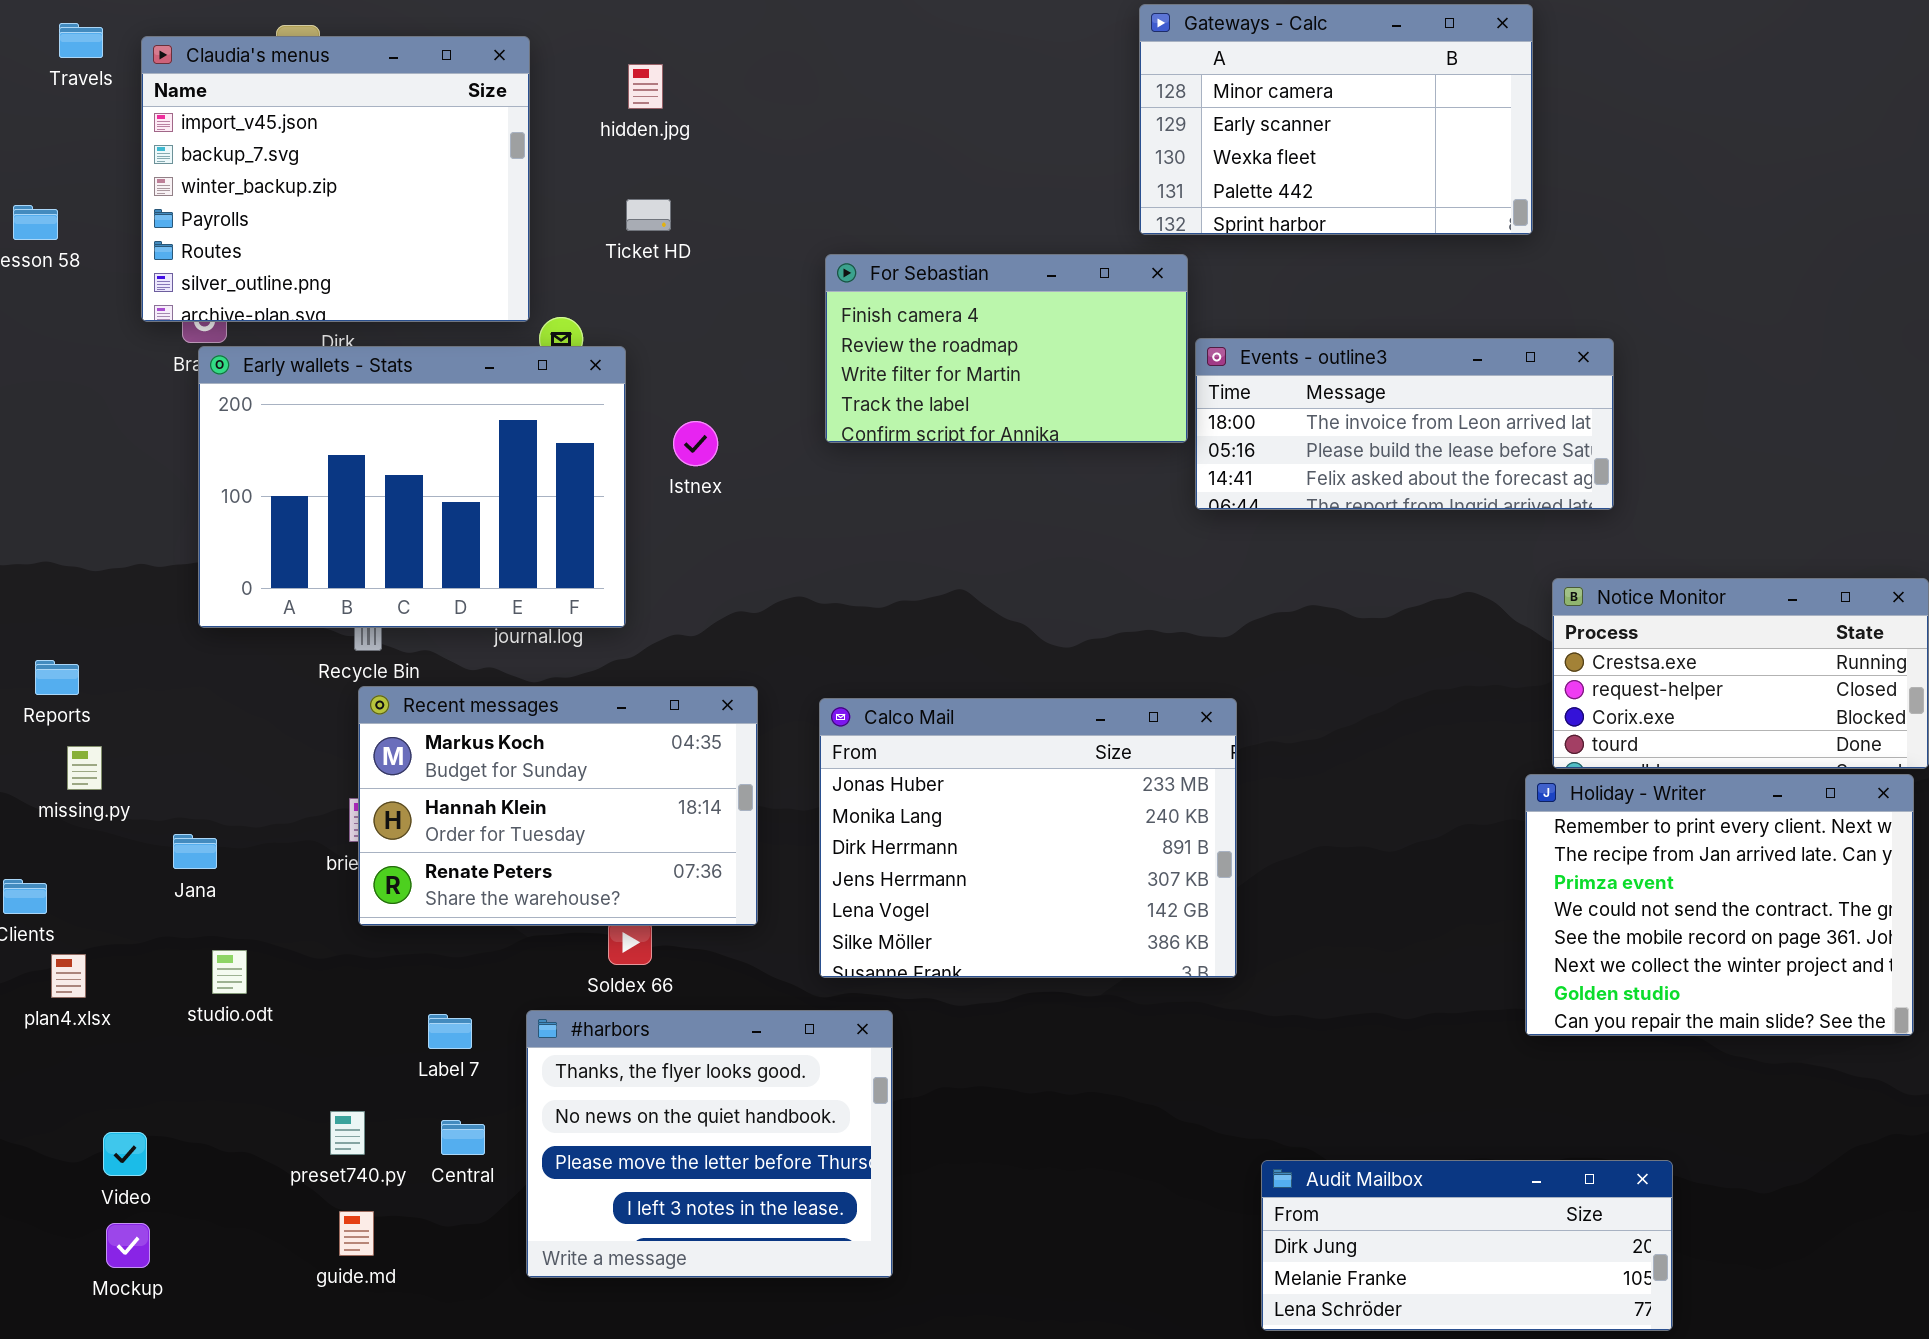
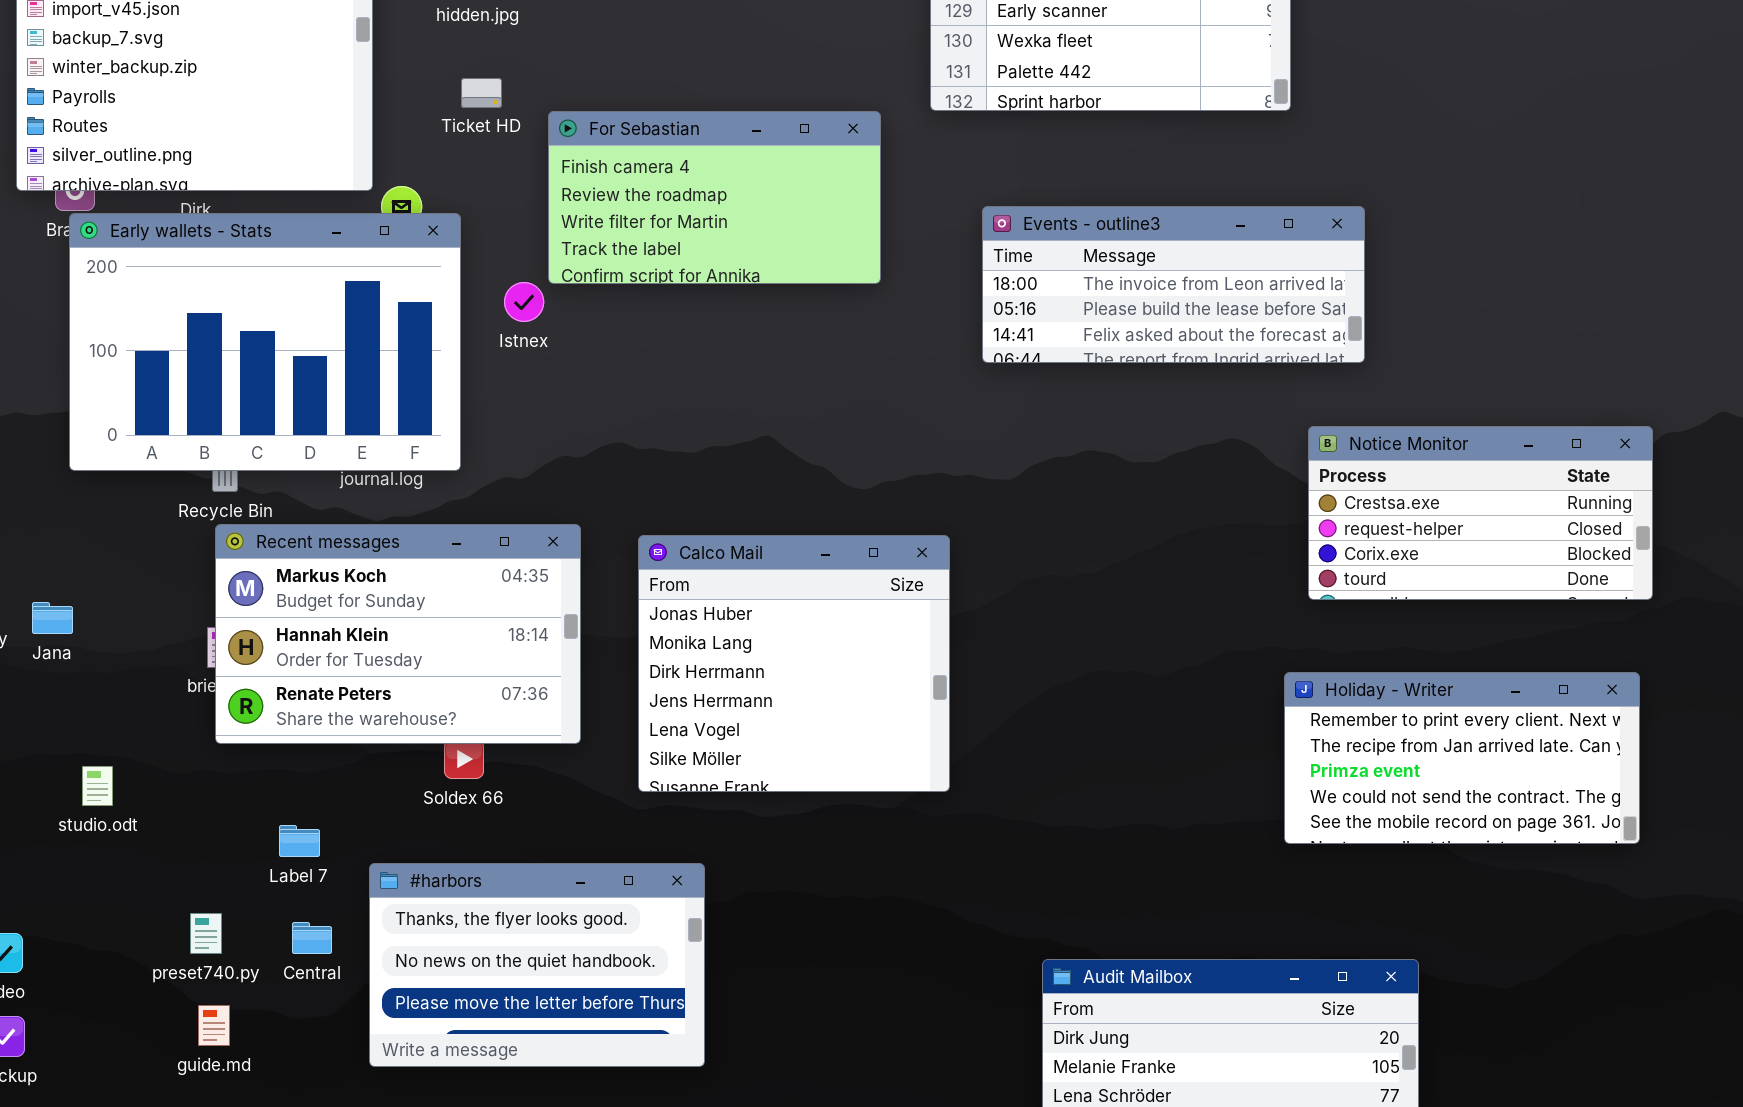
For Sebastian: [825,254,1188,443] -> [548,111,881,284], moved
Calco Mail: [819,698,1237,978] -> [638,535,950,792], resized
Holiday - Writer: [1525,774,1914,1036] -> [1284,672,1640,844], resized
Jana: [173,834,217,869] -> [32,602,73,634], moved
#harbors: [526,1010,893,1278] -> [369,863,705,1067], resized

